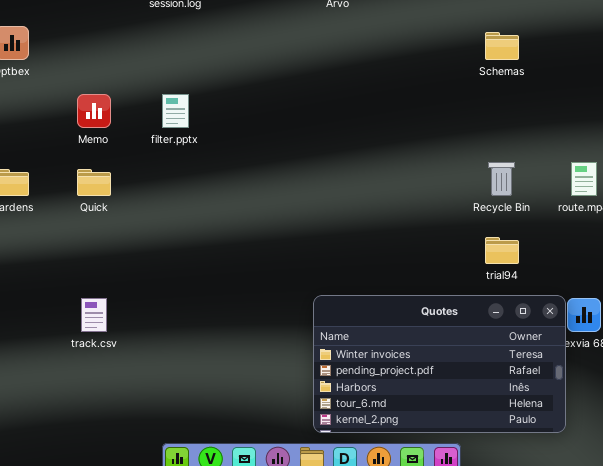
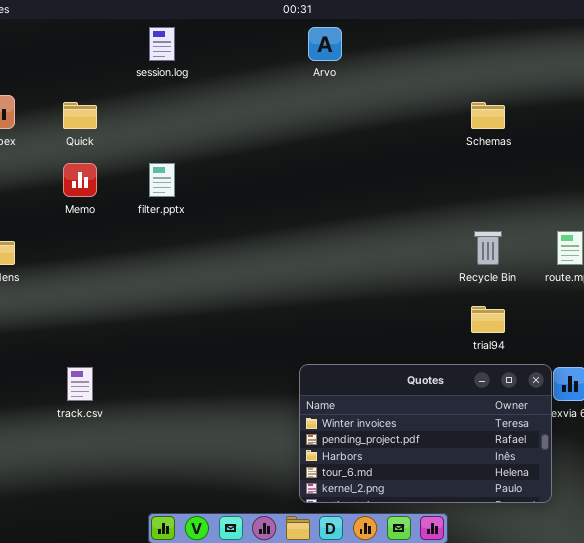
Quick: [77,169,111,196] -> [63,102,97,129], moved

